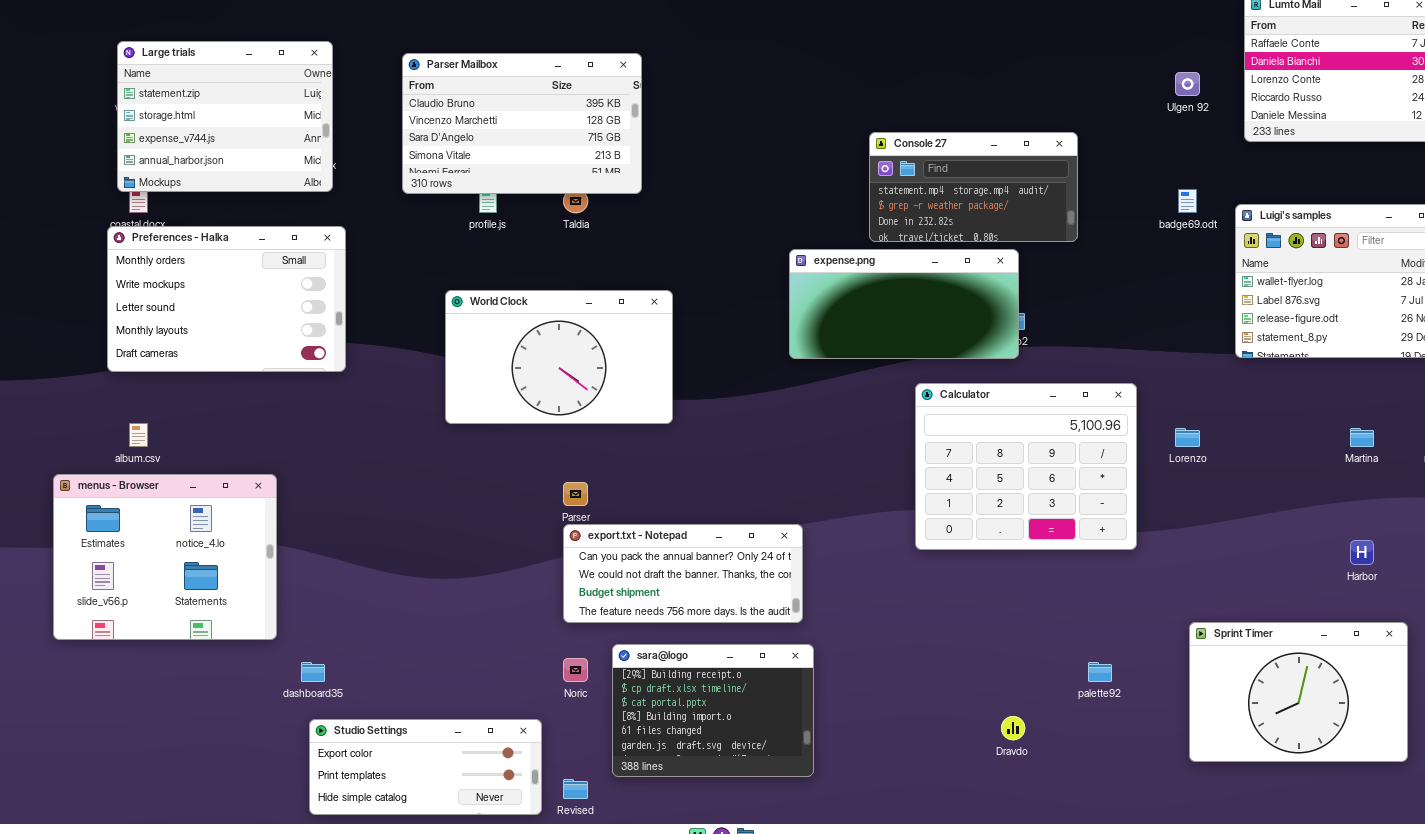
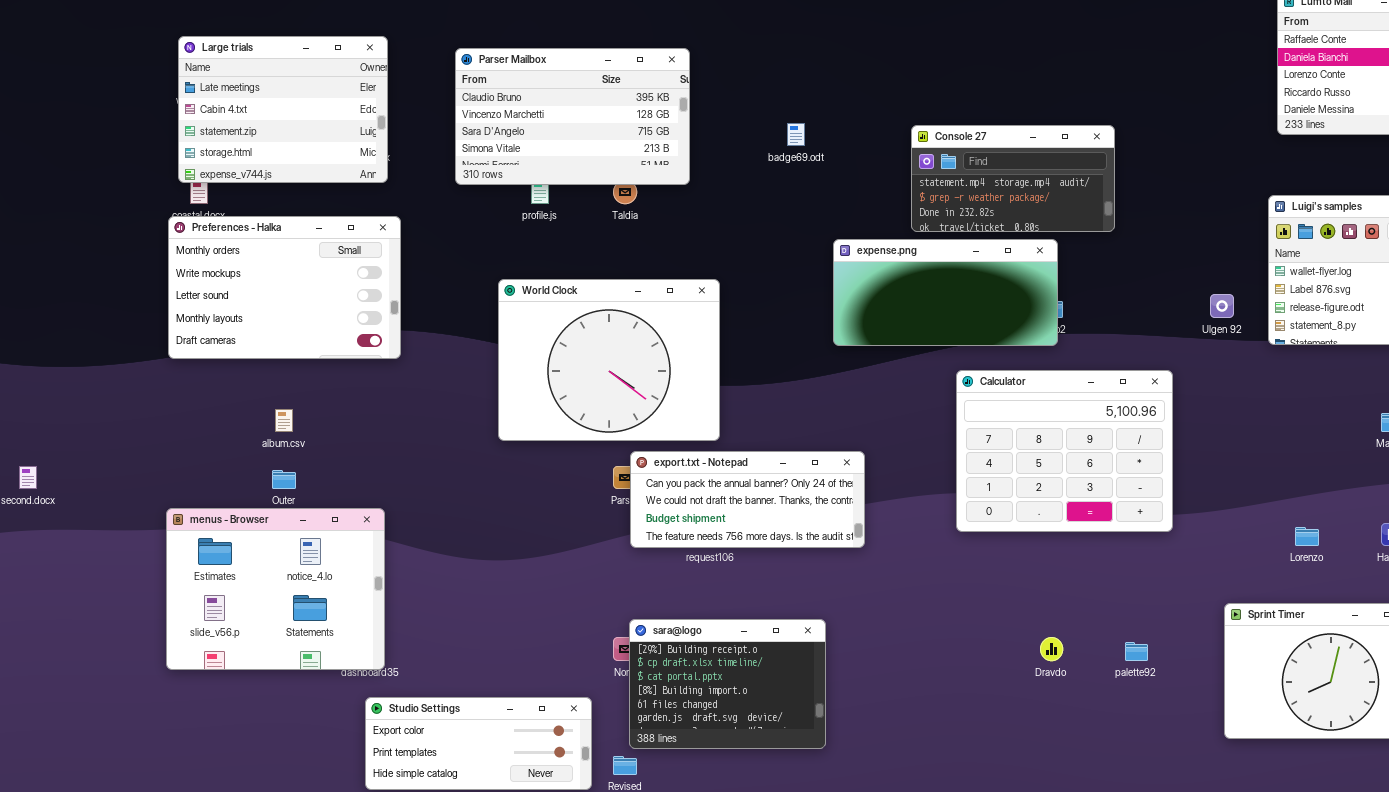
Large trials: [117,41,333,192] -> [178,36,388,183], scrolled up 2 rows
Ulgen 92: [1175,72,1200,96] -> [1210,294,1234,318], moved
badge69.odt: [1178,189,1197,213] -> [787,123,805,146], moved
World Clock: [445,290,673,424] -> [498,279,720,441], resized
album.csv: [129,423,148,447] -> [275,409,293,432], moved
Lorenzo: [1175,428,1200,447] -> [1295,527,1319,546], moved
menus - Browser: [53,474,277,640] -> [166,508,385,670], moved
export.txt - Notepad: [563,524,803,623] -> [630,451,865,548], moved
sara@logo: [612,644,814,777] -> [629,619,826,749], moved
Dravdo: [1001,716,1025,740] -> [1040,637,1063,661], moved

